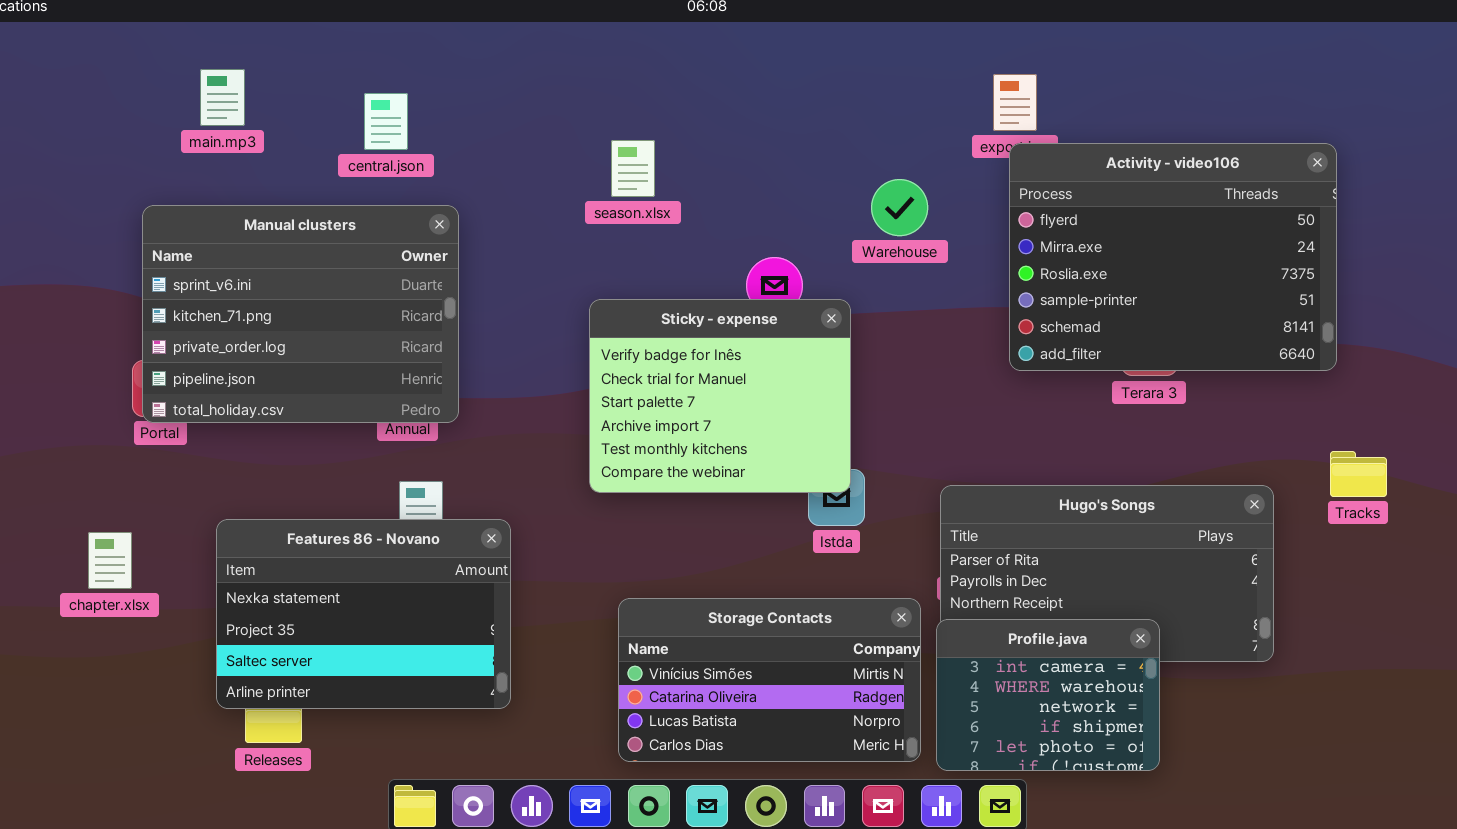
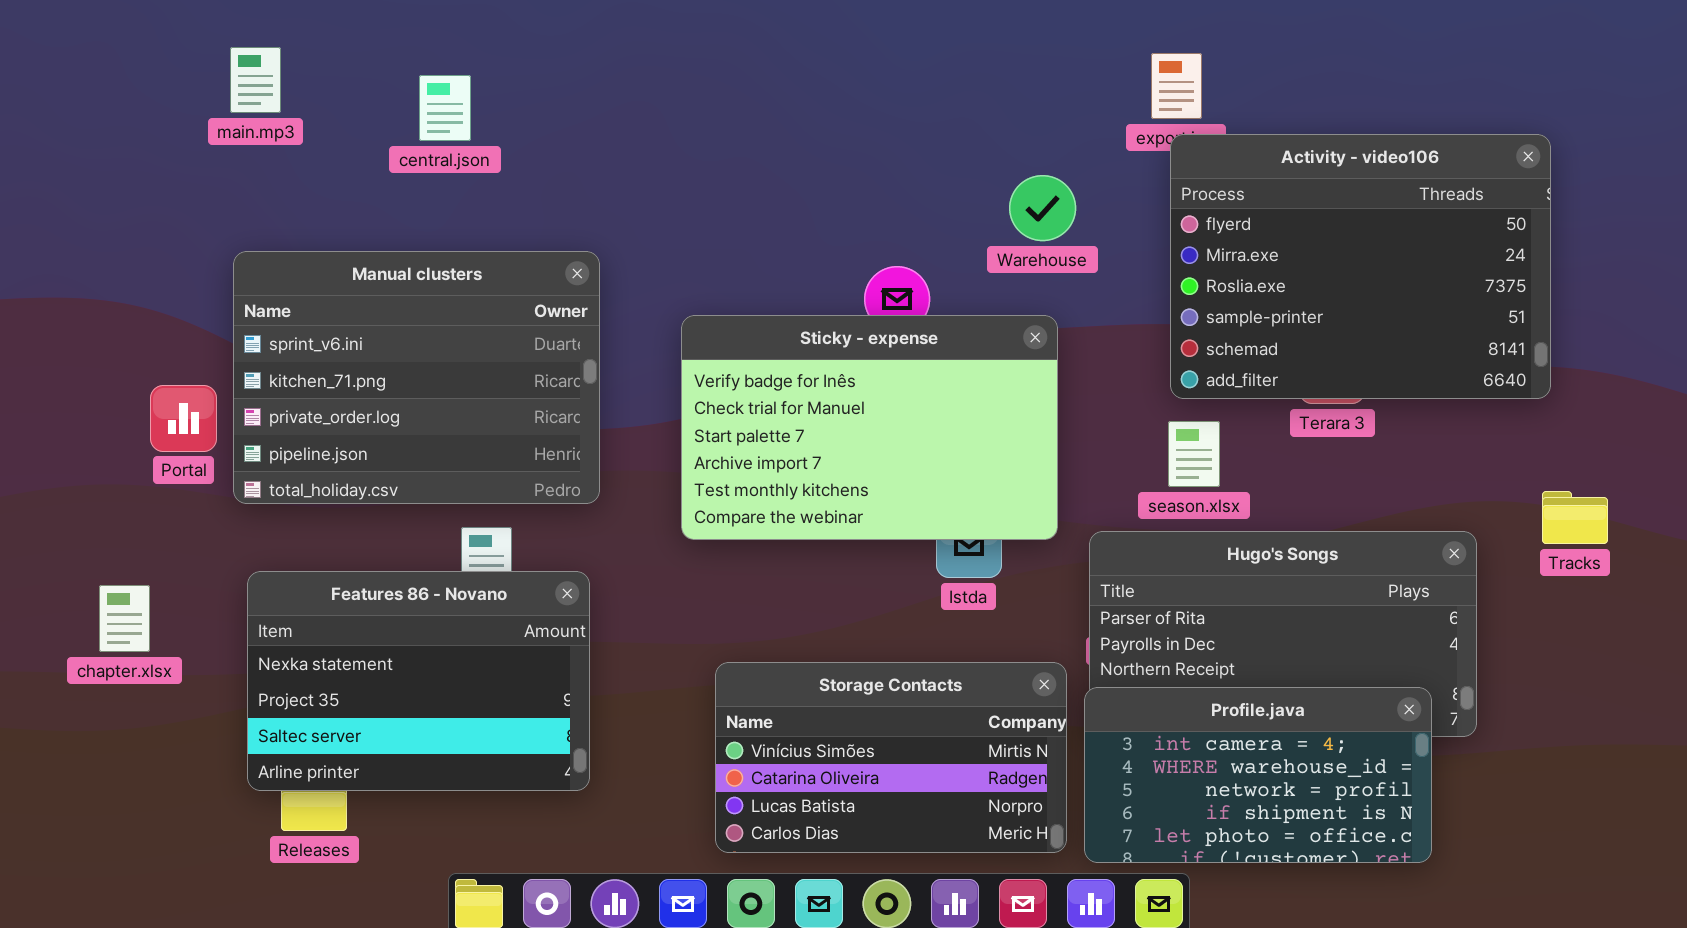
season.xlsx: [611,140,655,197] -> [1168,421,1220,487], moved
Manual clusters: [142,205,459,423] -> [233,251,600,504], moved
Sticky - expense: [589,299,851,493] -> [681,315,1058,540], resized
Profile.java: [936,619,1160,771] -> [1084,687,1432,863], resized

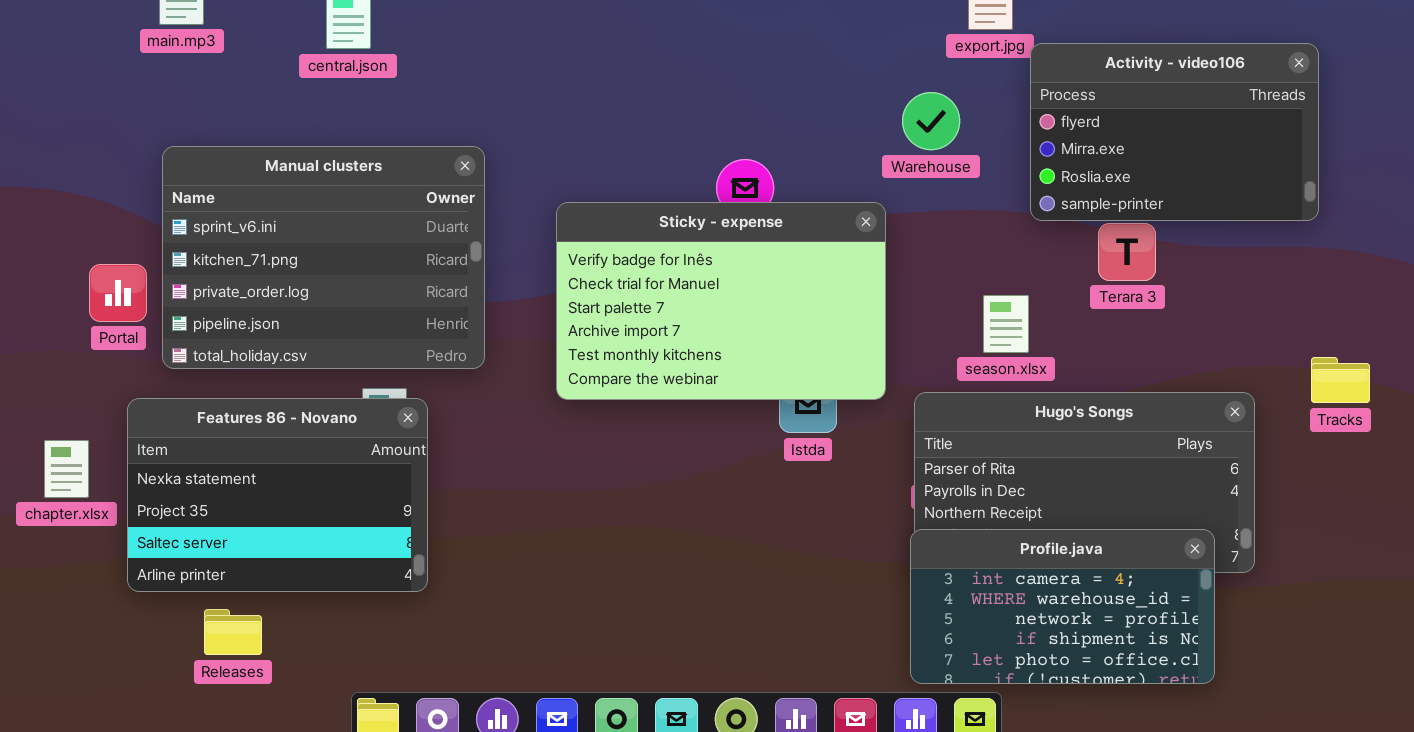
Activity - video106: [1170,134,1551,399] -> [1030,43,1319,221], resized
Warehouse: [1009,175,1076,241] -> [902,92,960,150], moved
Features 86 - Novano: [247,571,590,791] -> [127,398,428,592], moved
Storage Contacts: [715,662,1067,853] -> none, closed

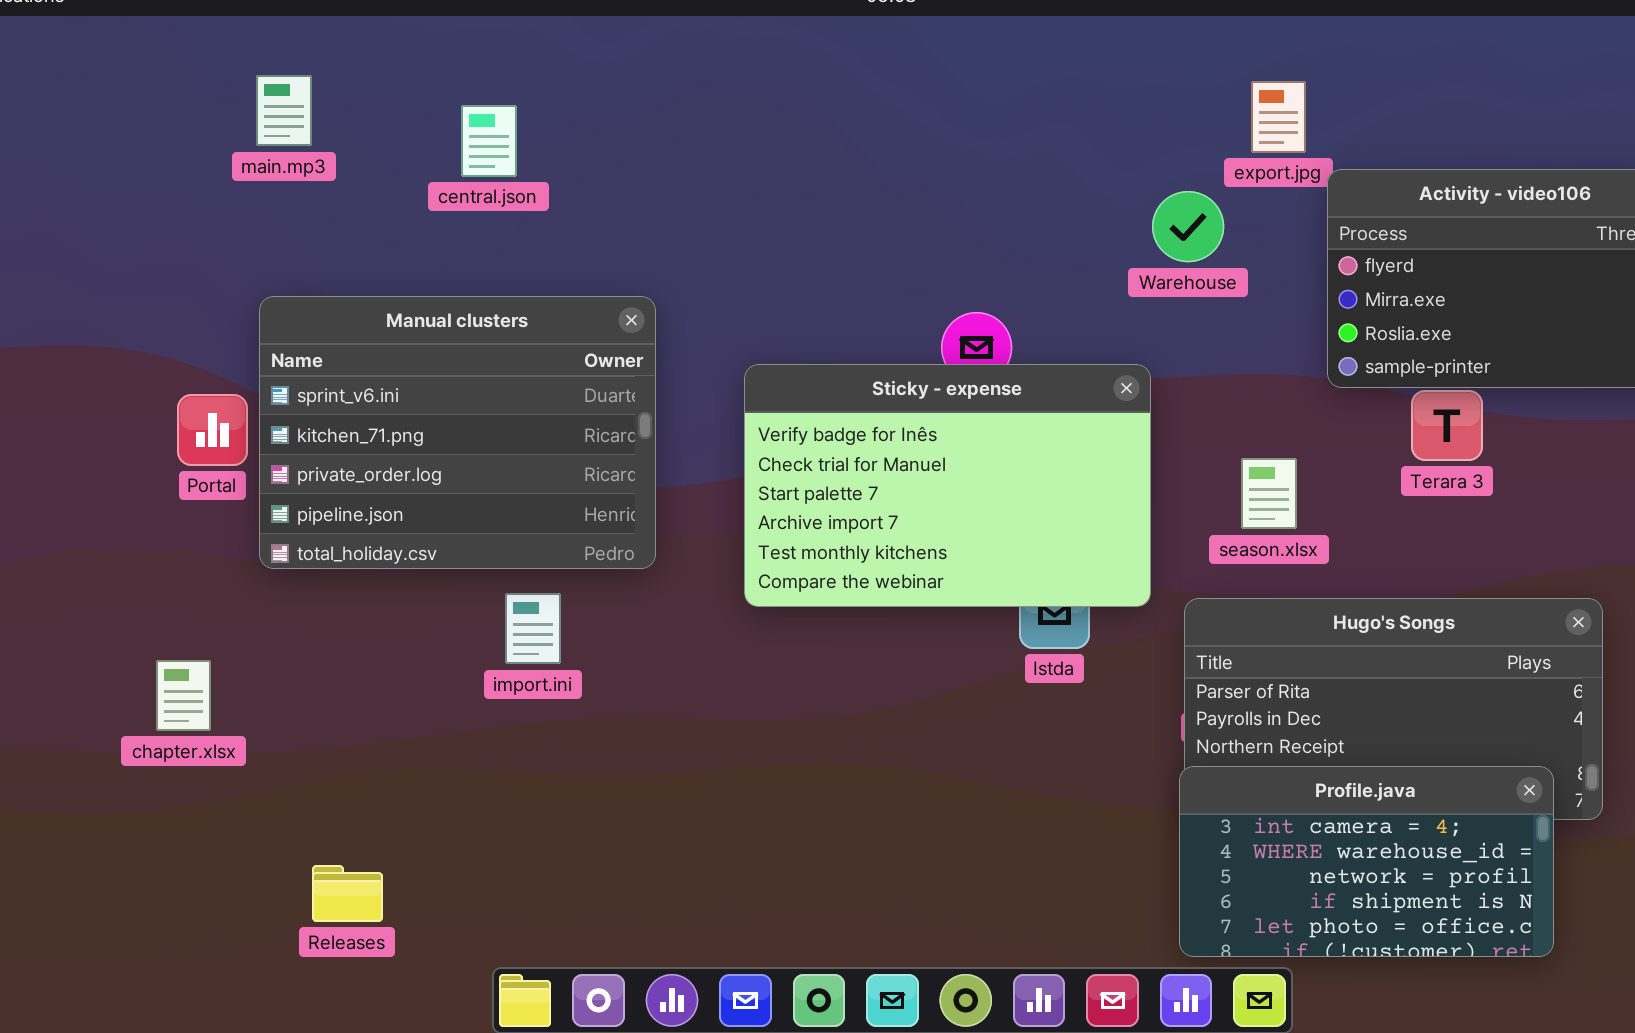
Warehouse: [902,92,960,150] -> [1152,191,1224,262], moved
Portal: [89,264,147,322] -> [177,394,248,466], moved
season.xlsx: [983,295,1029,353] -> [1241,458,1297,529], moved
Features 86 - Novano: [127,398,428,592] -> none, closed
chapter.xlsx: [44,440,89,498] -> [156,660,211,731], moved

